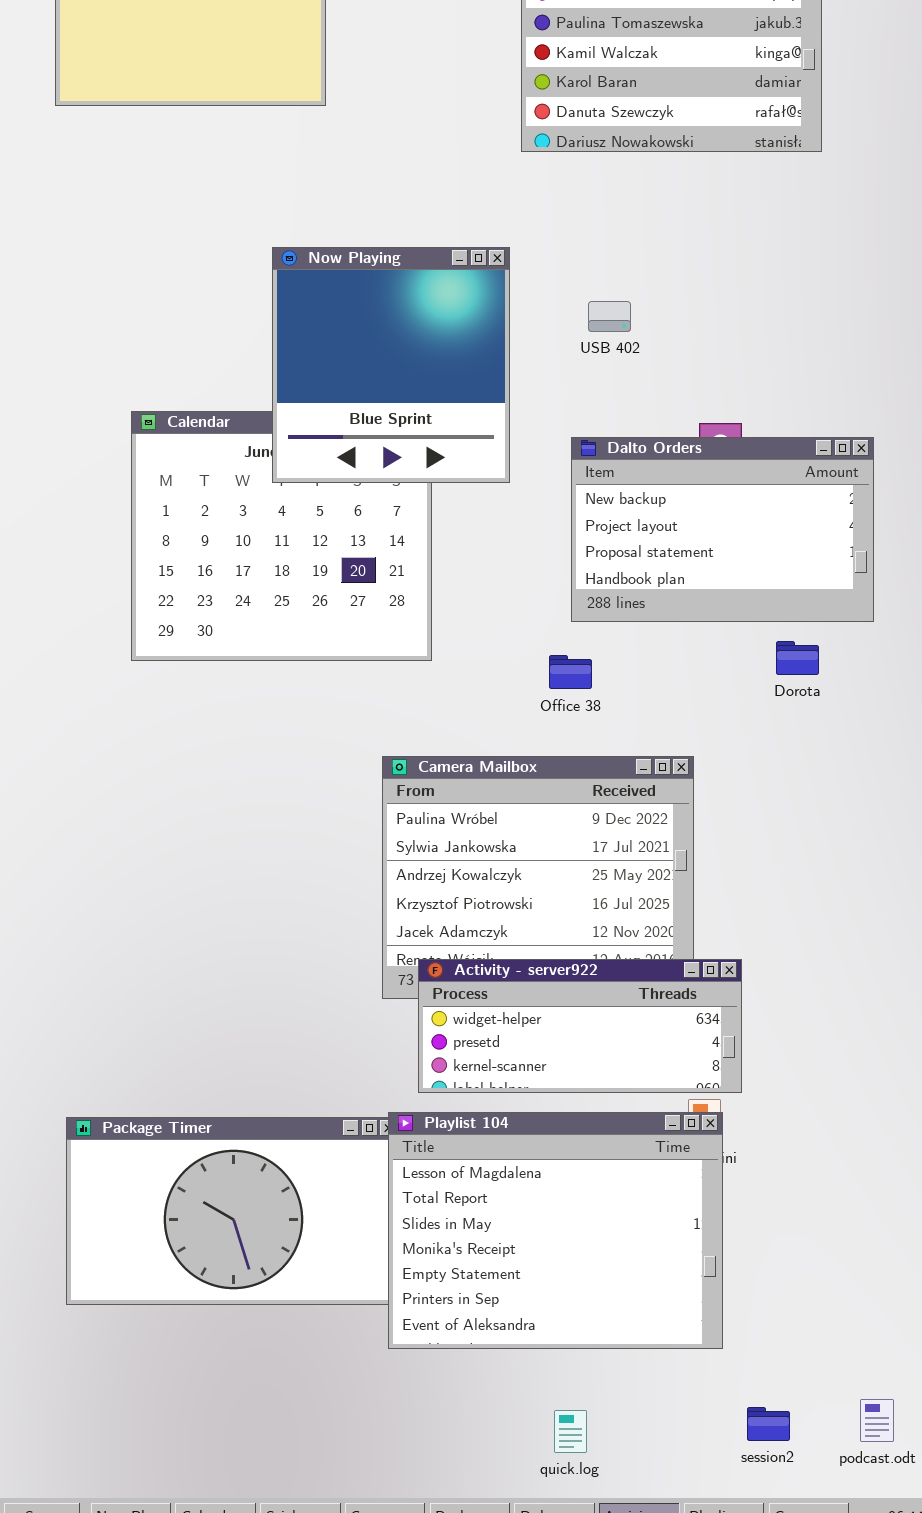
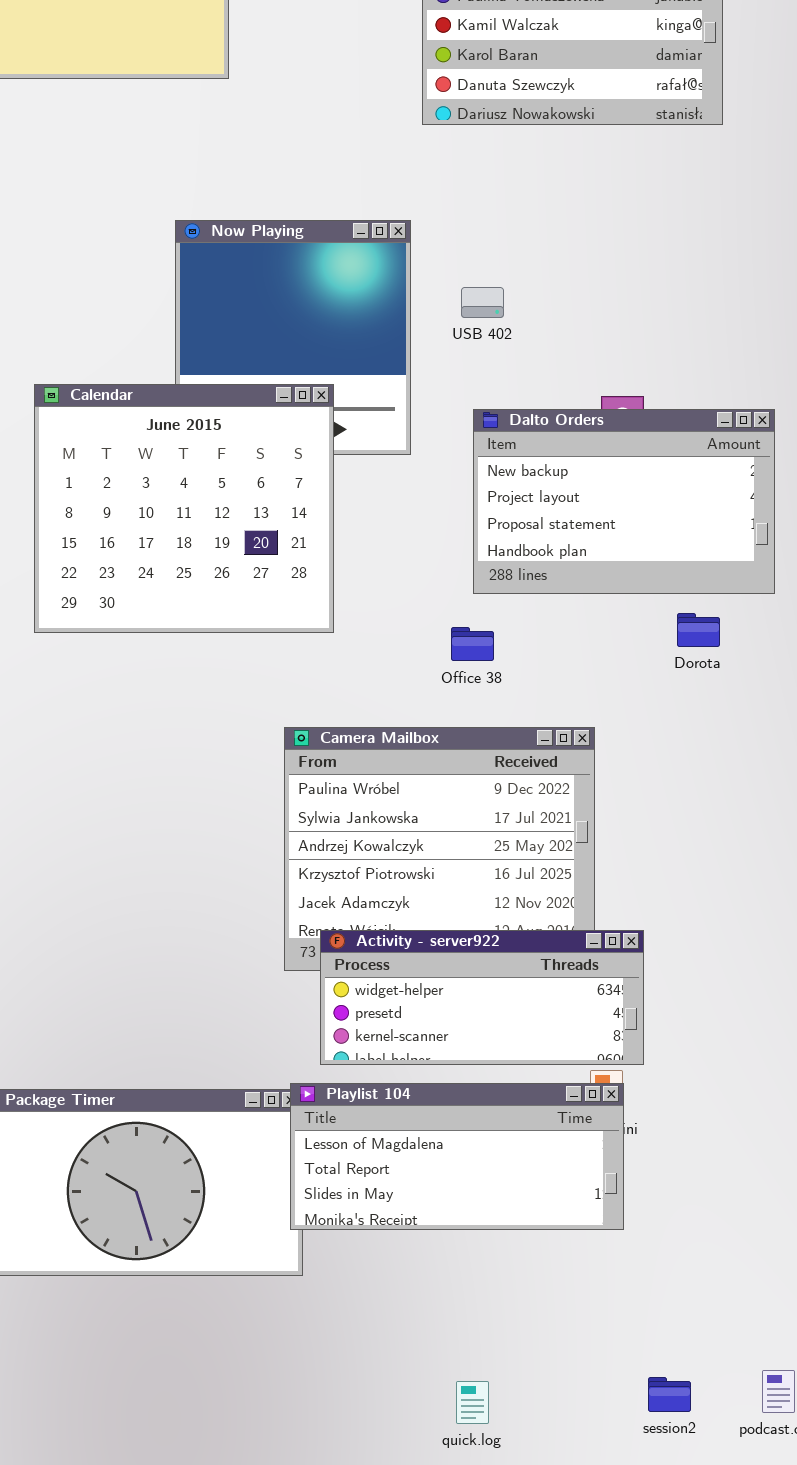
USB 402: [588,301,631,332] -> [461,287,504,318], moved
Calendar: [131,411,432,661] -> [34,384,334,633], raised
Playlist 104: [388,1112,723,1349] -> [290,1083,624,1230], resized

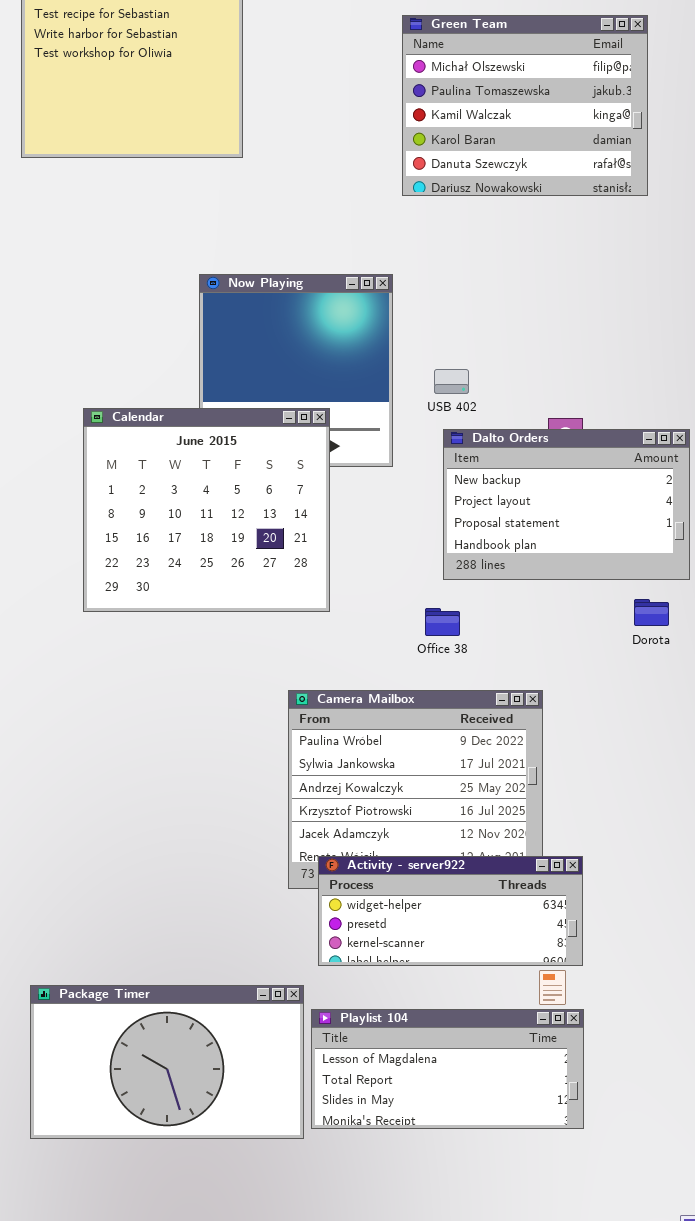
USB 402: [461,287,504,318] -> [434,369,469,394], moved
Dorota: [677,613,720,647] -> [634,599,669,626], moved
Playlist 104: [290,1083,624,1230] -> [311,1009,584,1129], moved

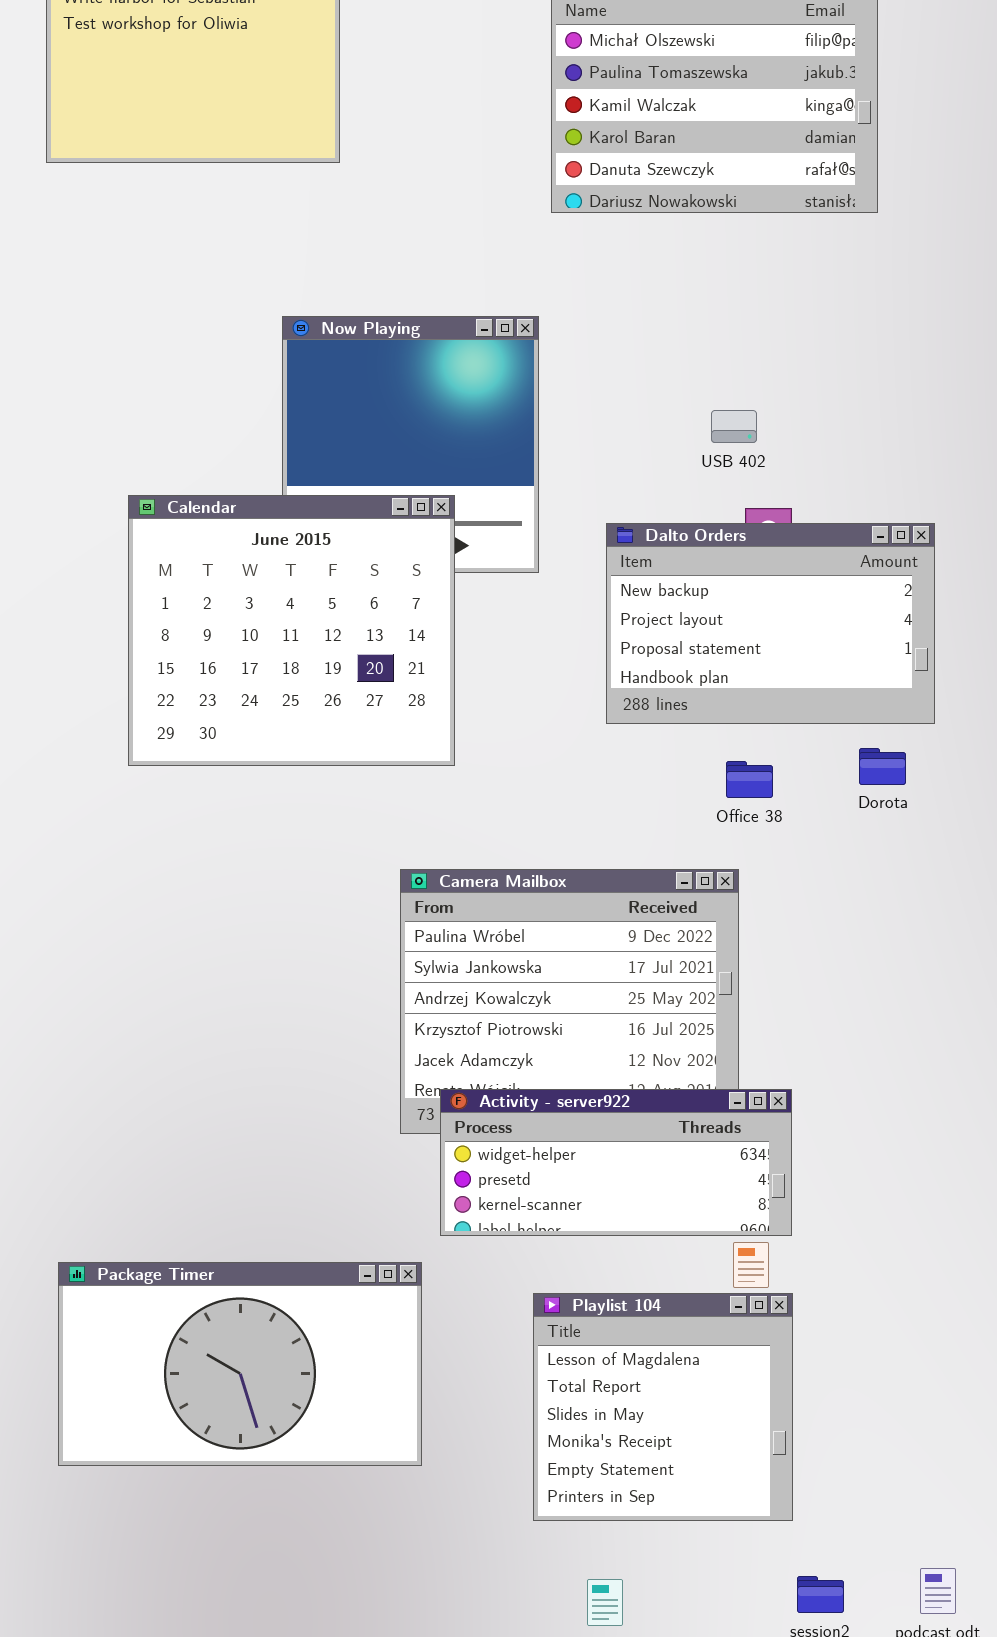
USB 402: [434,369,469,394] -> [711,410,757,443], moved
Office 38: [425,608,460,636] -> [726,761,773,798], moved
Playlist 104: [311,1009,584,1129] -> [533,1293,793,1521], resized

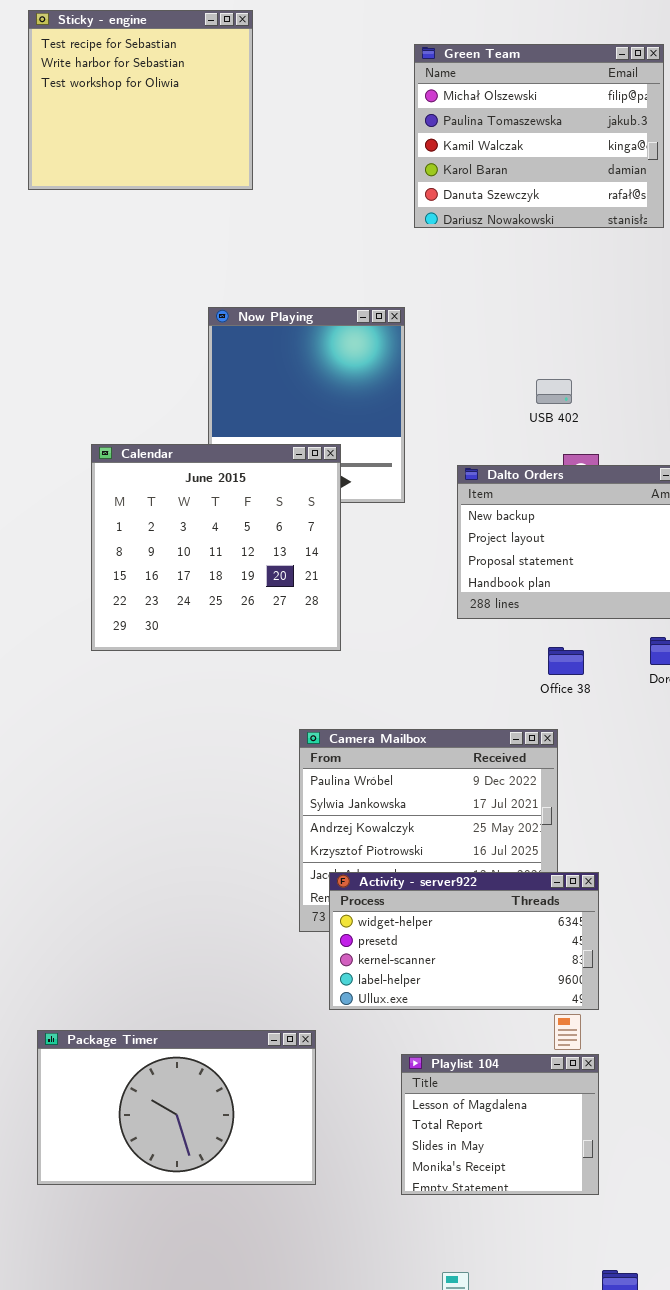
Activity - server922: [440,1089,792,1236] -> [329,872,599,1010], resized
Playlist 104: [533,1293,793,1521] -> [401,1054,599,1195], resized

